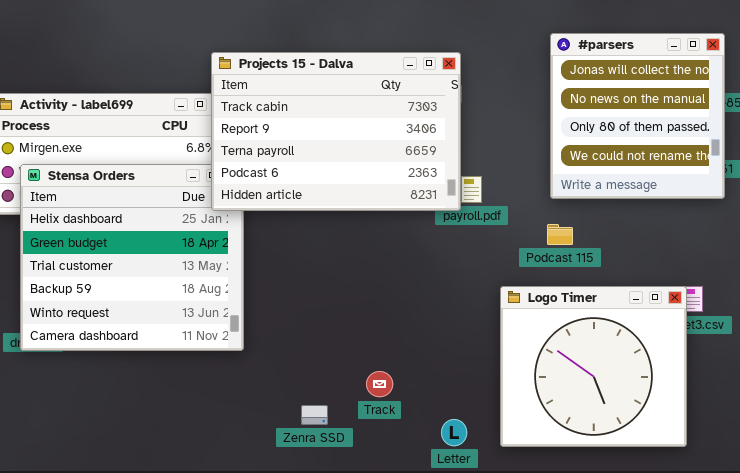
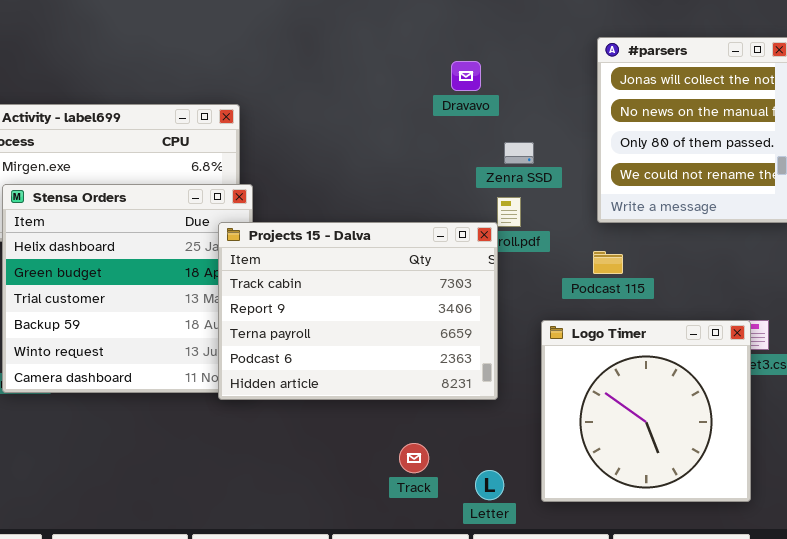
Projects 15 - Dalva: [211,52,461,211] -> [218,222,498,400], moved
Track: [366,371,393,397] -> [399,443,429,473], moved
Zenra SSD: [301,405,328,425] -> [504,142,534,164], moved

